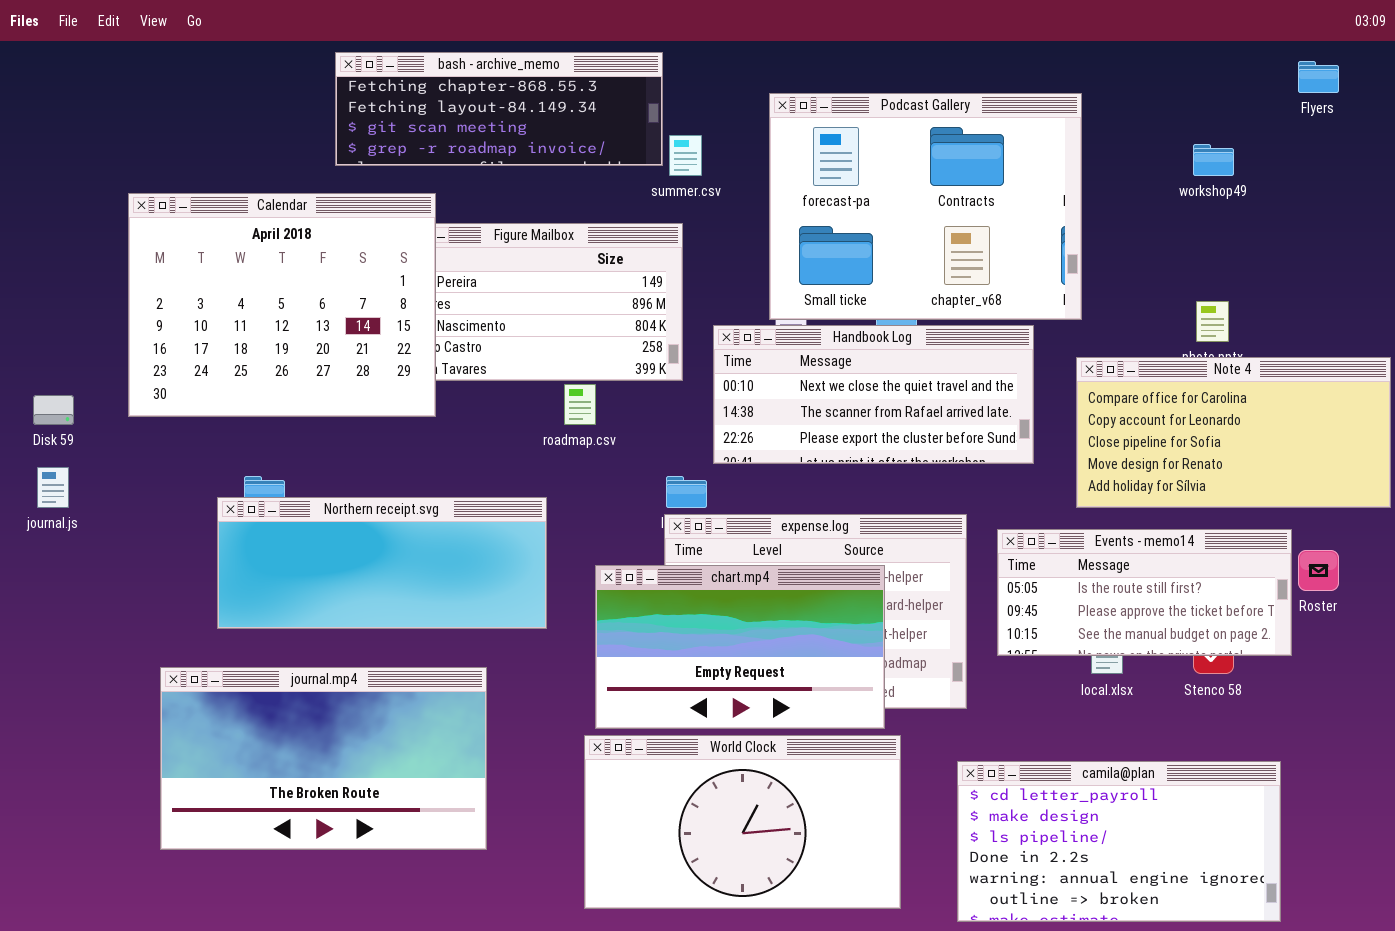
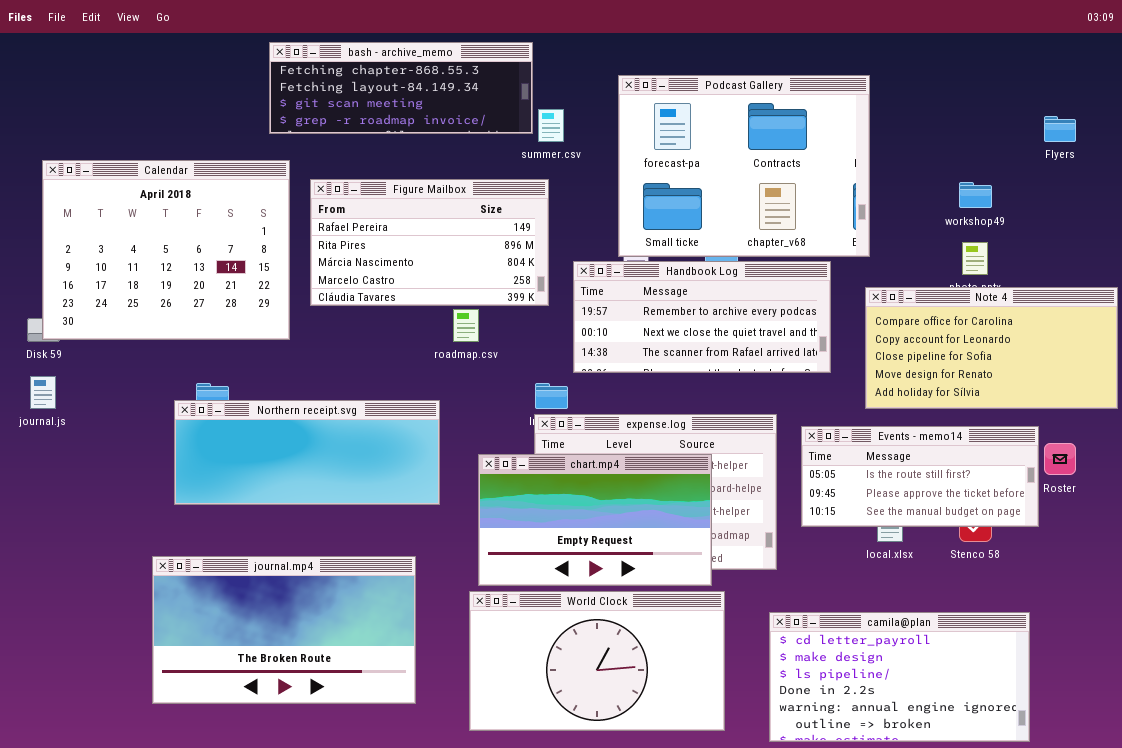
Flyers: [1298,61,1339,93] -> [1044,116,1076,142], moved
workshop49: [1193,144,1234,176] -> [959,182,992,208], moved
Calendar: [128,193,436,417] -> [42,160,290,340], moved
Handbook Log: [713,325,1034,464] -> [573,261,831,373], scrolled up 1 row
journal.mp4: [160,667,487,850] -> [152,556,416,704], moved

